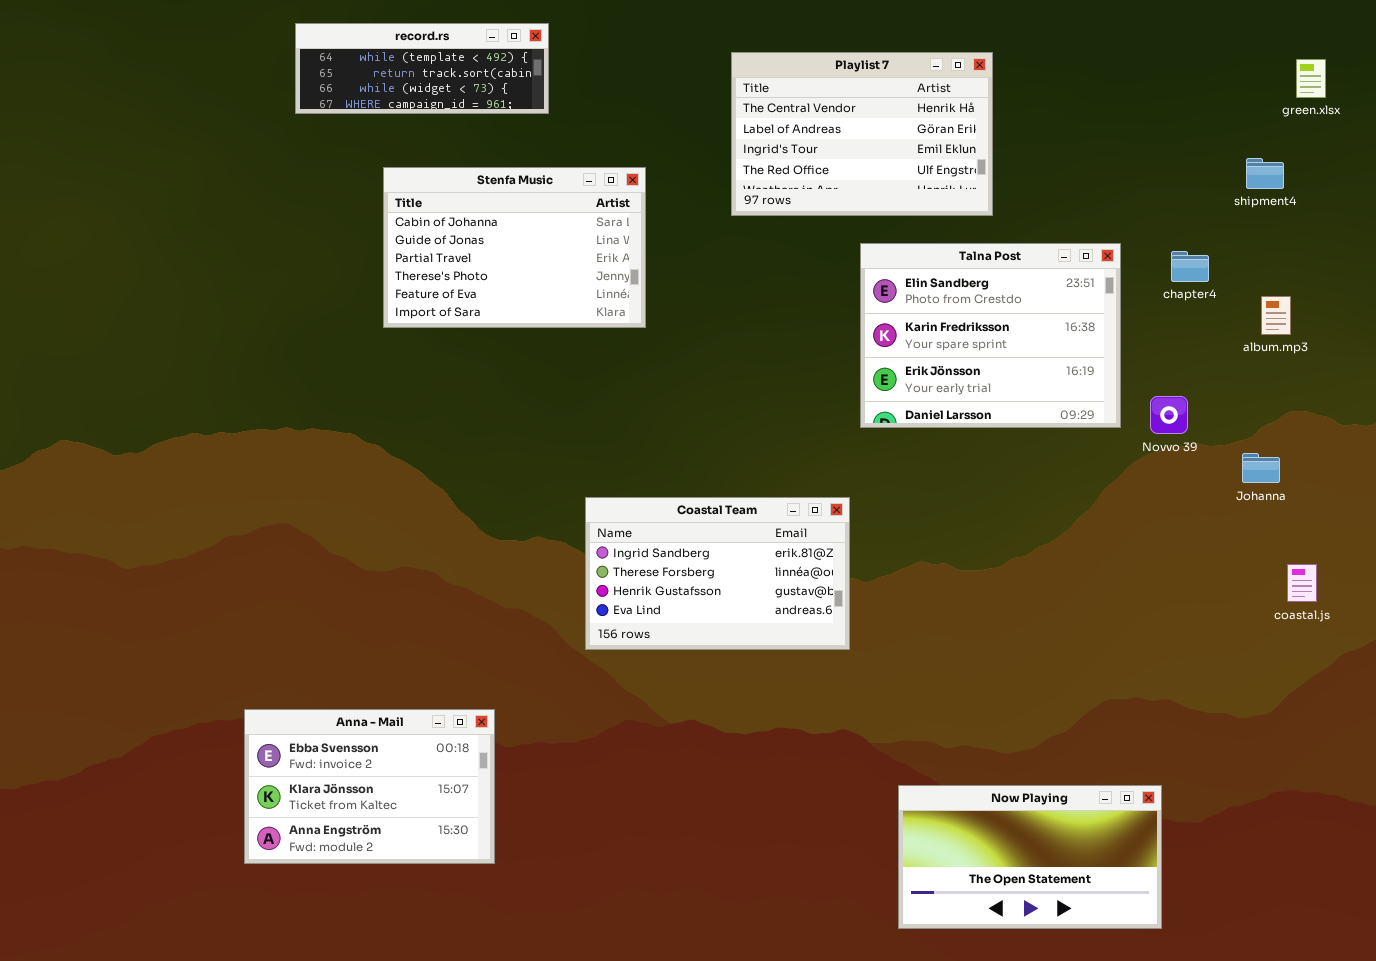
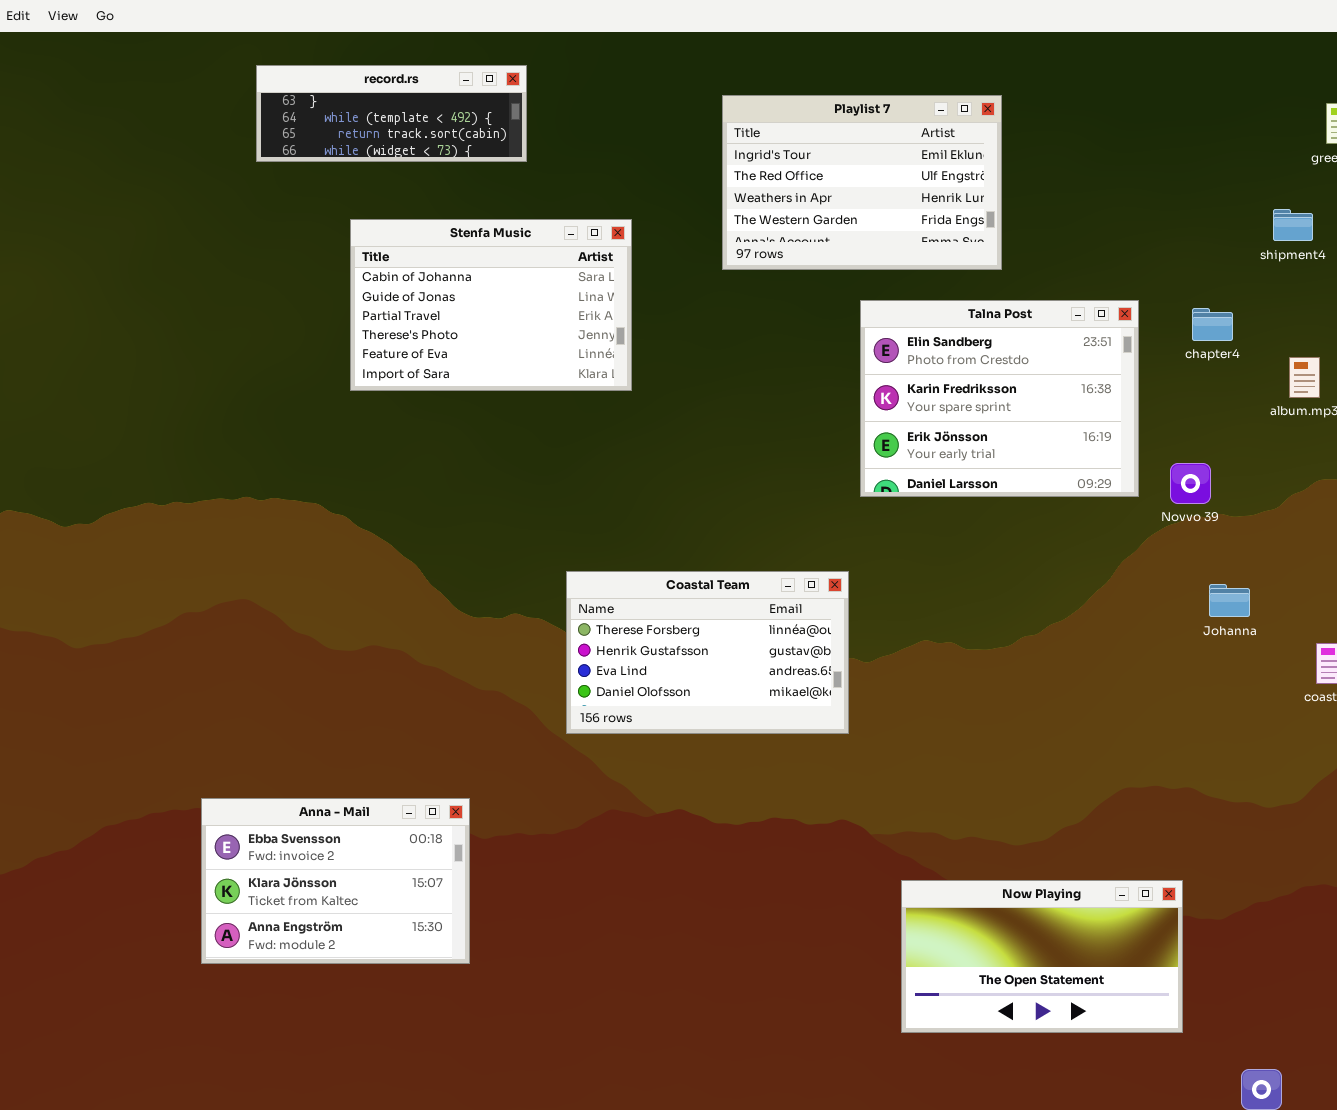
record.rs: [295,23,549,114] -> [256,65,527,162], scrolled up 1 row
Playlist 7: [731,52,993,216] -> [722,95,1002,270], scrolled down 2 rows
Johanna: [1242,453,1280,483] -> [1209,584,1250,617], moved
Coastal Team: [585,497,850,650] -> [566,571,849,734], scrolled down 1 row

